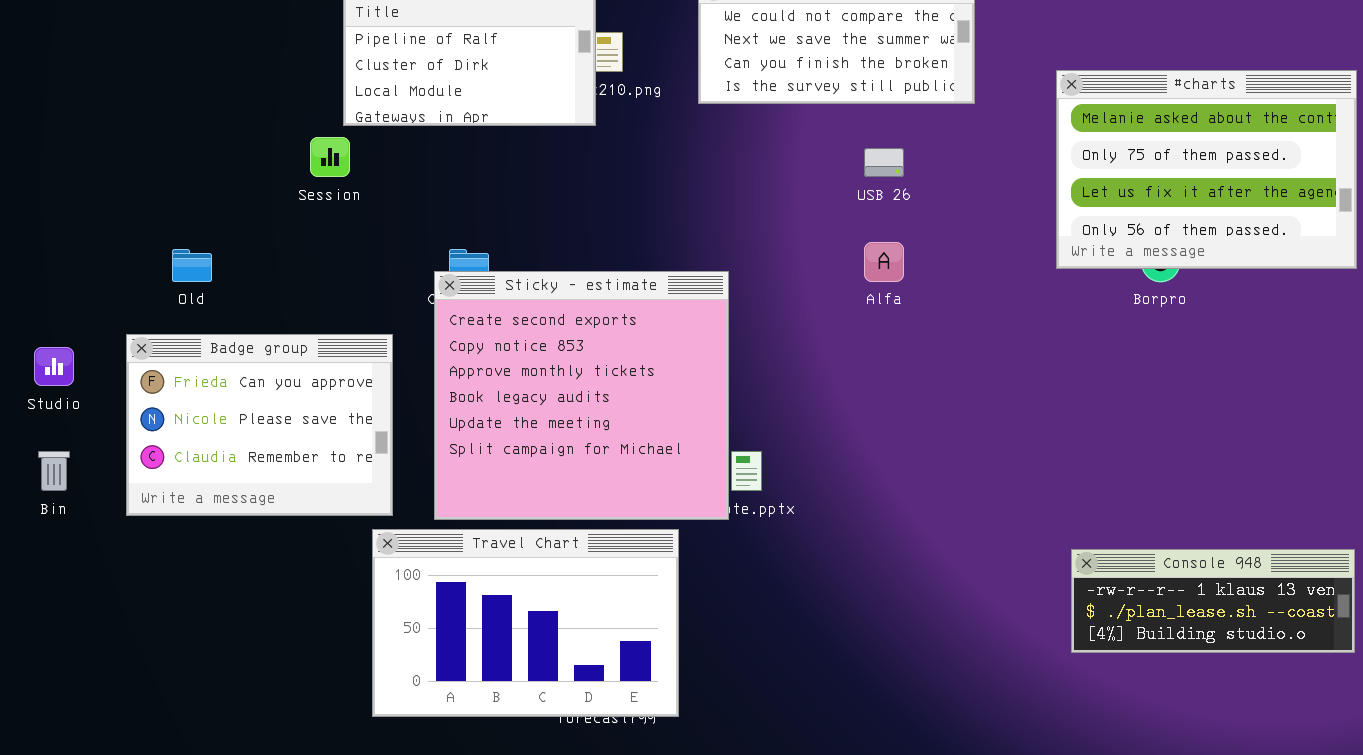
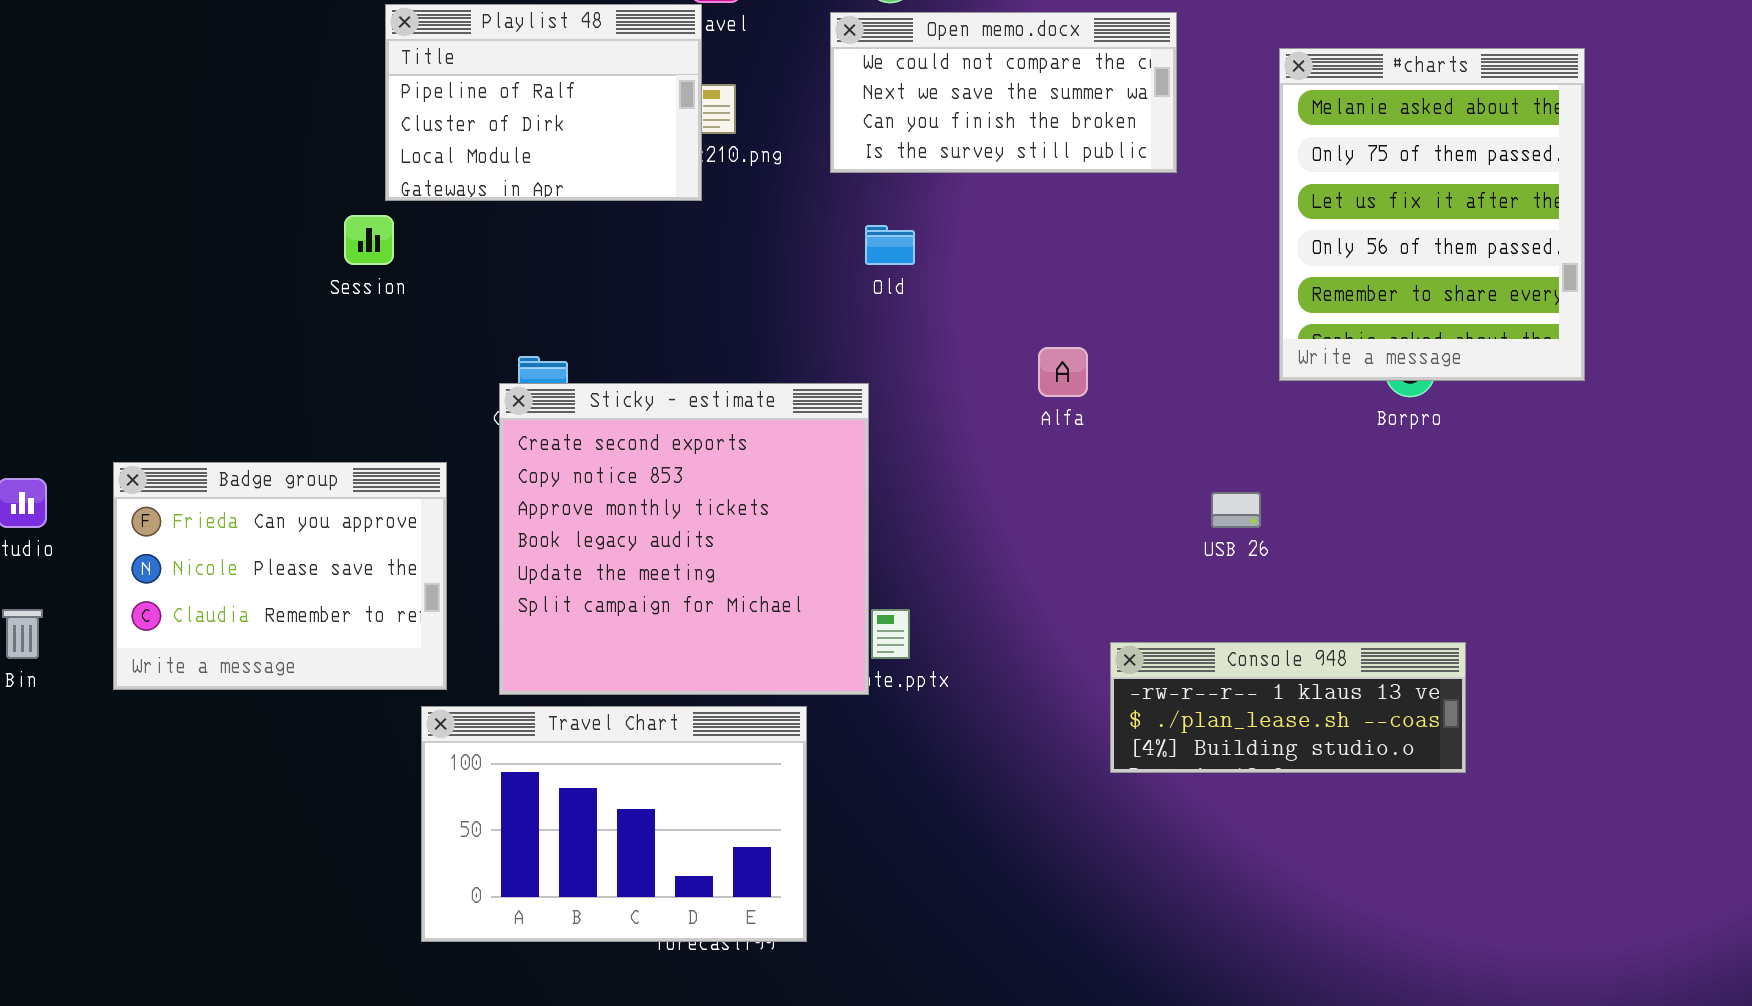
#charts: [1056,70,1357,269] -> [1279,48,1585,381], resized
USB 26: [864,148,904,177] -> [1211,492,1261,528], moved
Old: [172,249,212,282] -> [865,225,915,265], moved
Console 948: [1071,549,1355,653] -> [1110,642,1466,773], moved

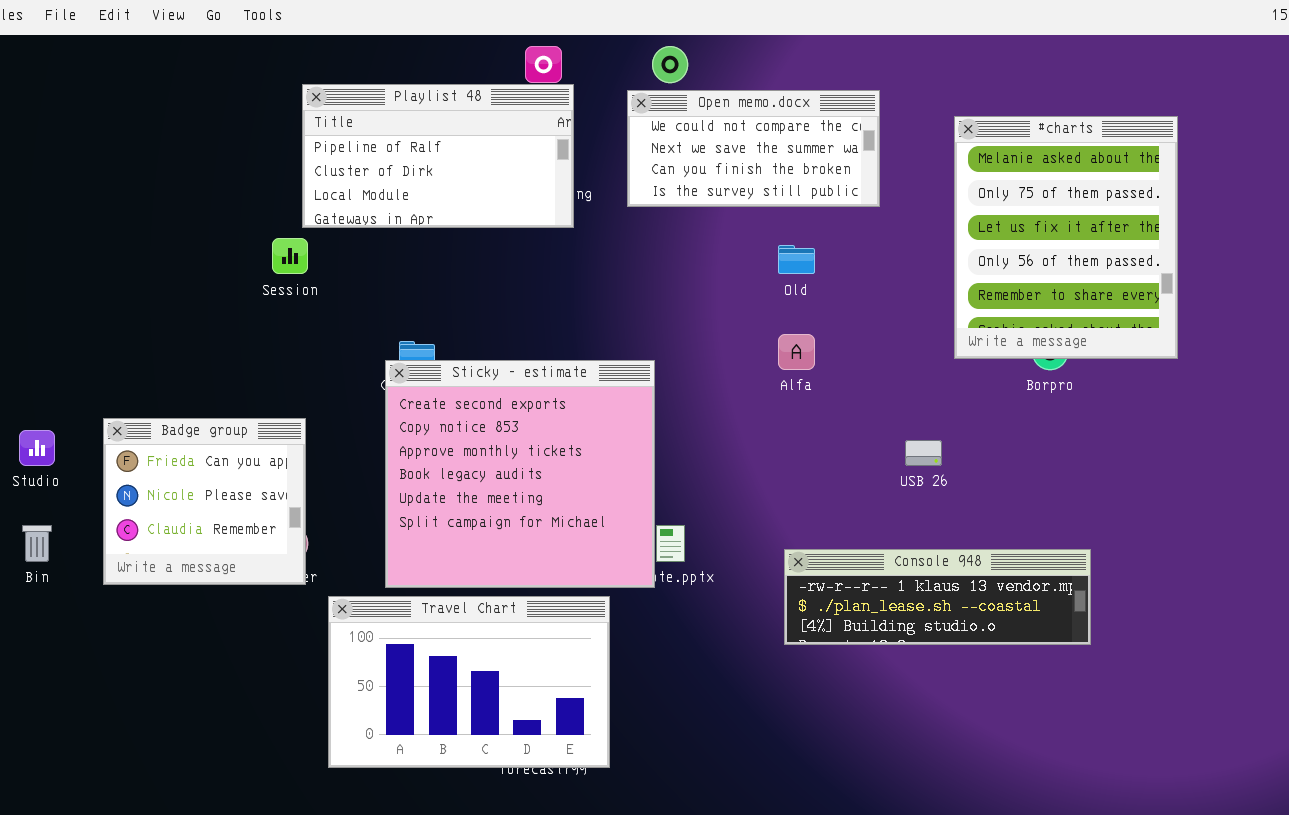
Playlist 48: [385,4,702,201] -> [302,84,574,228], resized
Old: [865,225,915,265] -> [778,245,815,274], moved
Badge group: [113,462,447,690] -> [103,418,306,585], resized
Console 948: [1110,642,1466,773] -> [784,549,1091,645], resized

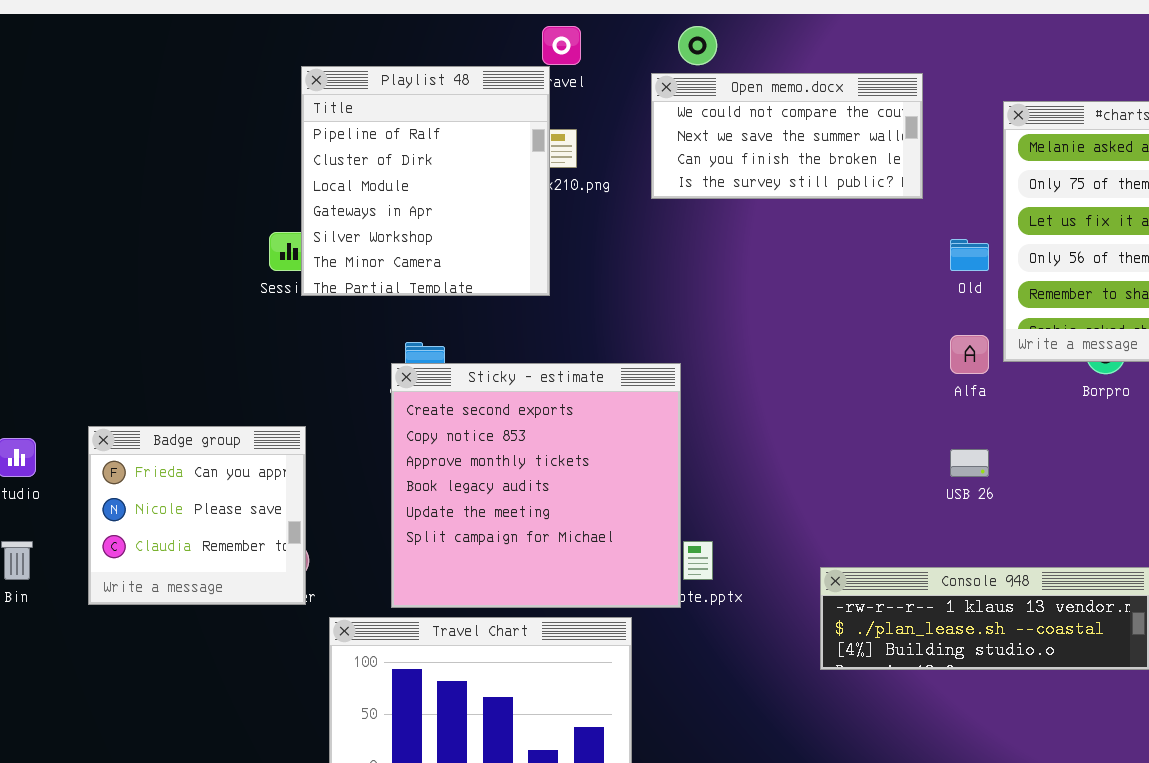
Playlist 48: [302,84,574,228] -> [301,66,550,296], resized
Old: [778,245,815,274] -> [950,239,989,271], moved
Alfa: [778,334,815,370] -> [950,335,989,374], moved

